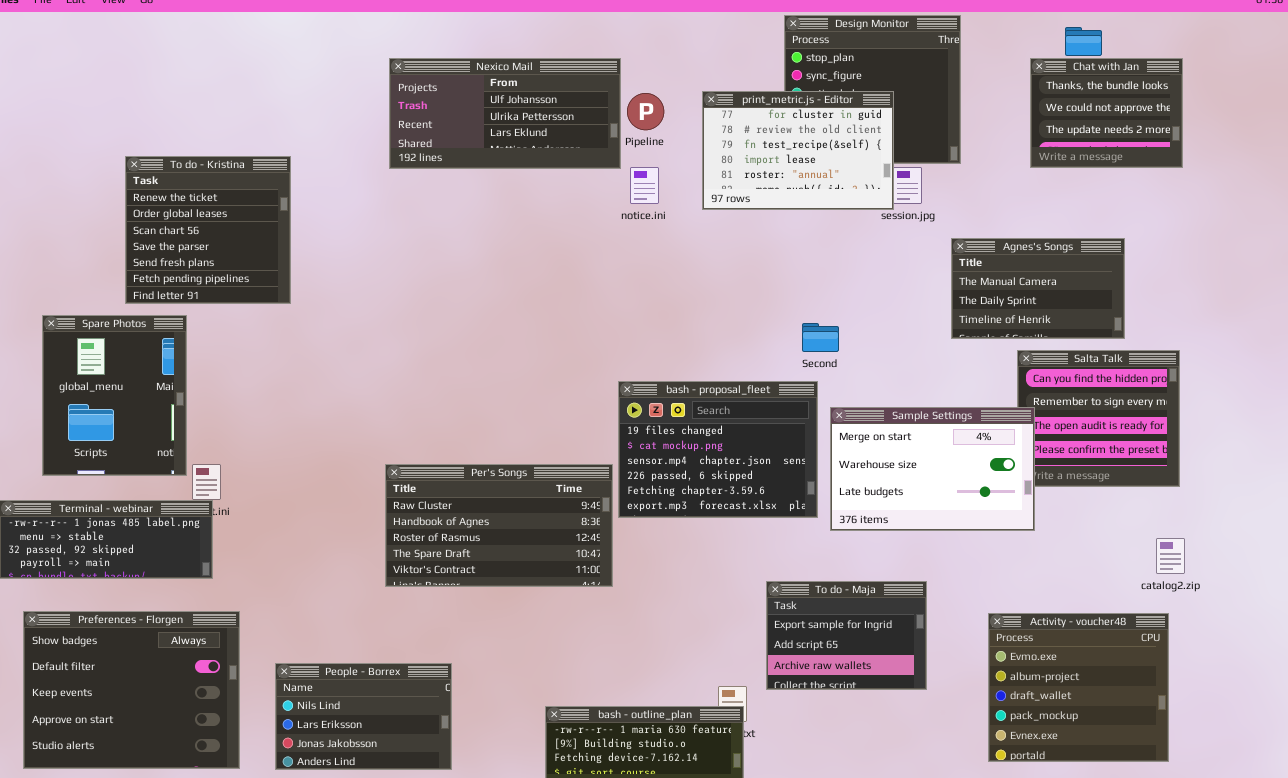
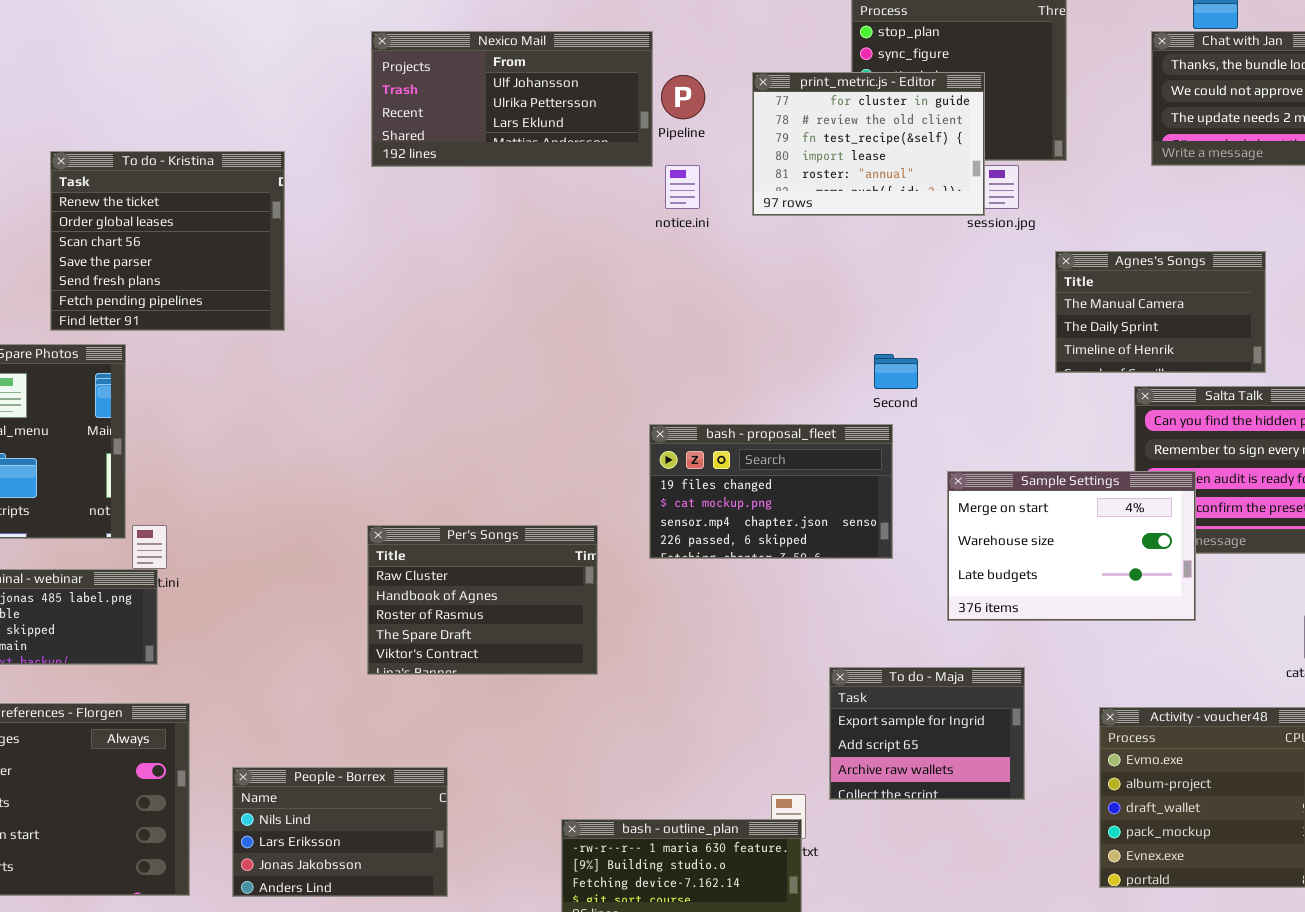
To do - Kristina: [125,156,291,304] -> [50,151,285,331], resized
bash - proposal_fleet: [618,381,818,518] -> [649,424,893,559], resized
Sample Settings: [830,407,1035,531] -> [947,471,1196,621], moved
Per's Songs: [385,464,613,587] -> [367,525,598,675], resized

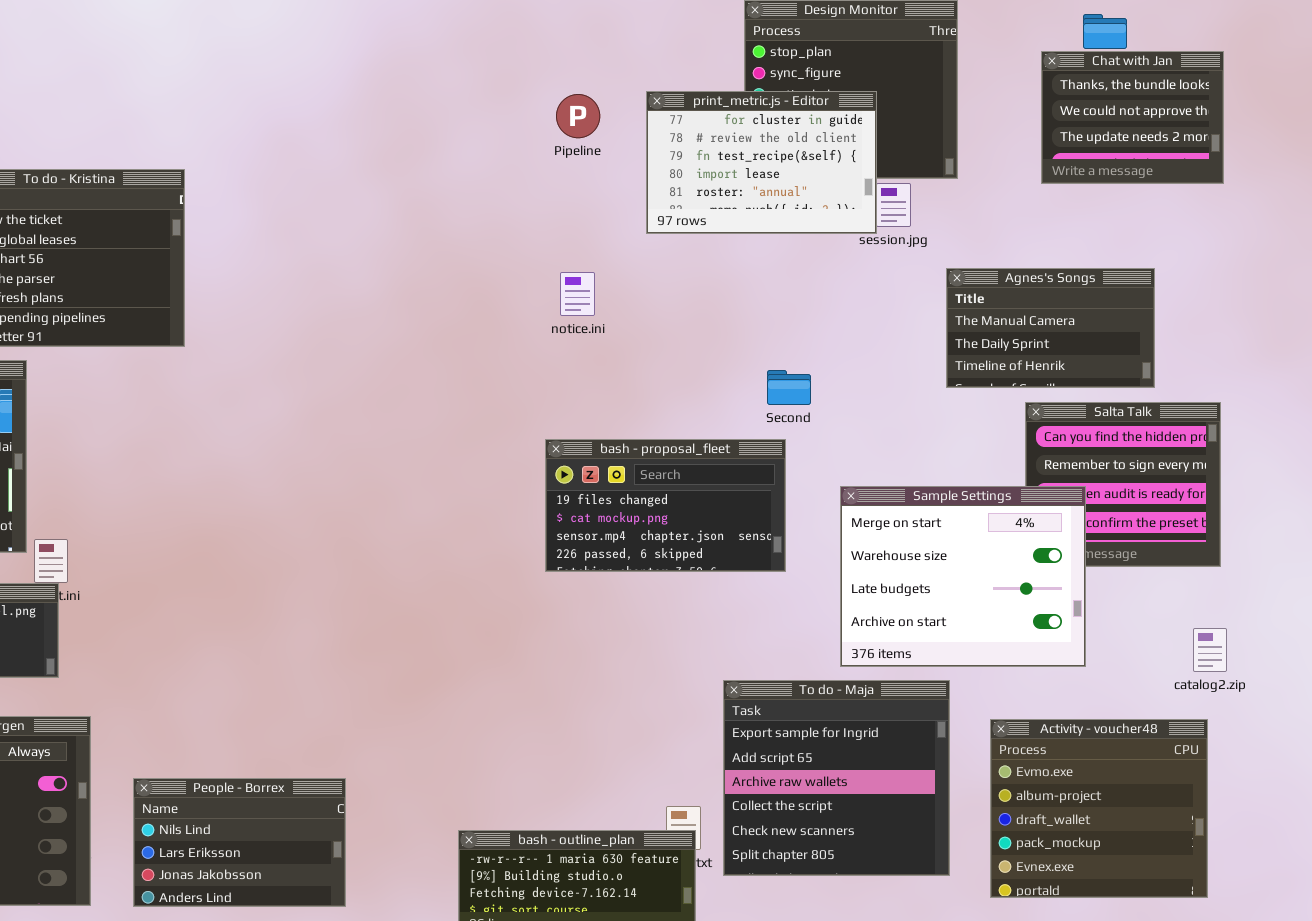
Nexico Mail: [371,31,653,167] -> none, closed
notice.ini: [665,165,700,209] -> [560,272,595,316], moved
Sample Settings: [947,471,1196,621] -> [840,486,1086,667], resized
Per's Songs: [367,525,598,675] -> none, closed
To do - Maja: [829,667,1025,800] -> [723,680,950,876], resized

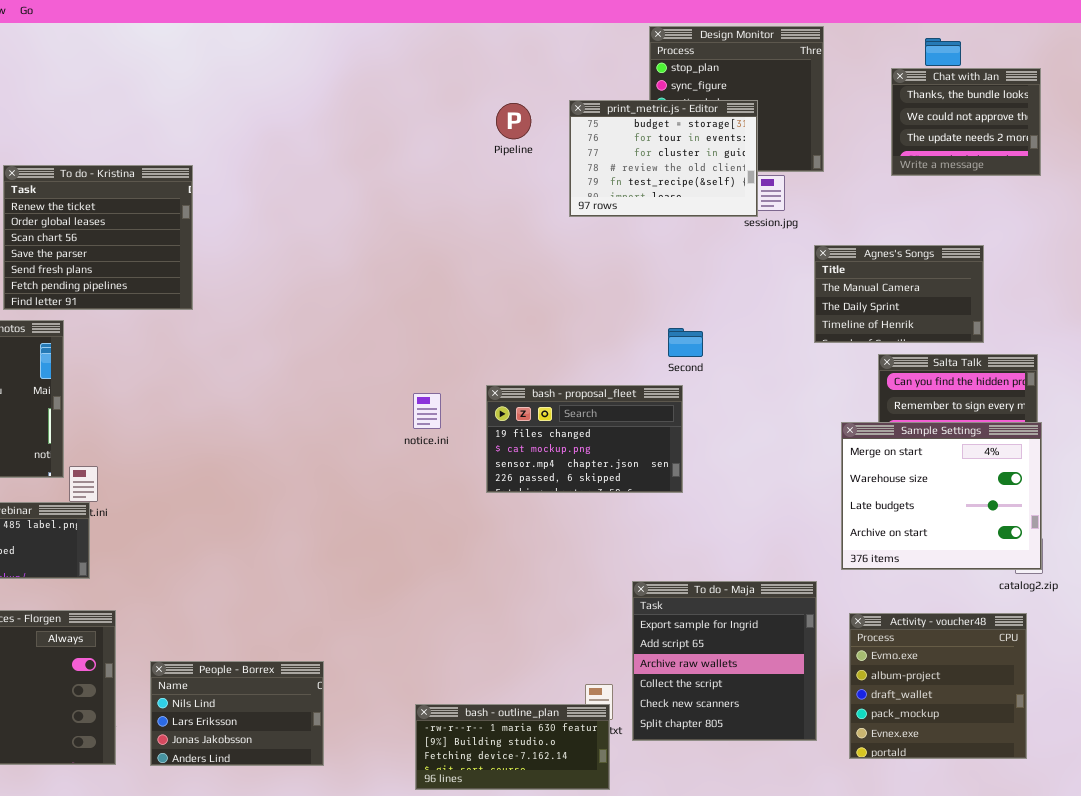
print_metric.js - Editor: [646,91,877,234] -> [569,100,758,217], scrolled up 2 rows
notice.ini: [560,272,595,316] -> [413,393,441,429], moved
Sample Settings: [840,486,1086,667] -> [841,422,1042,570], moved

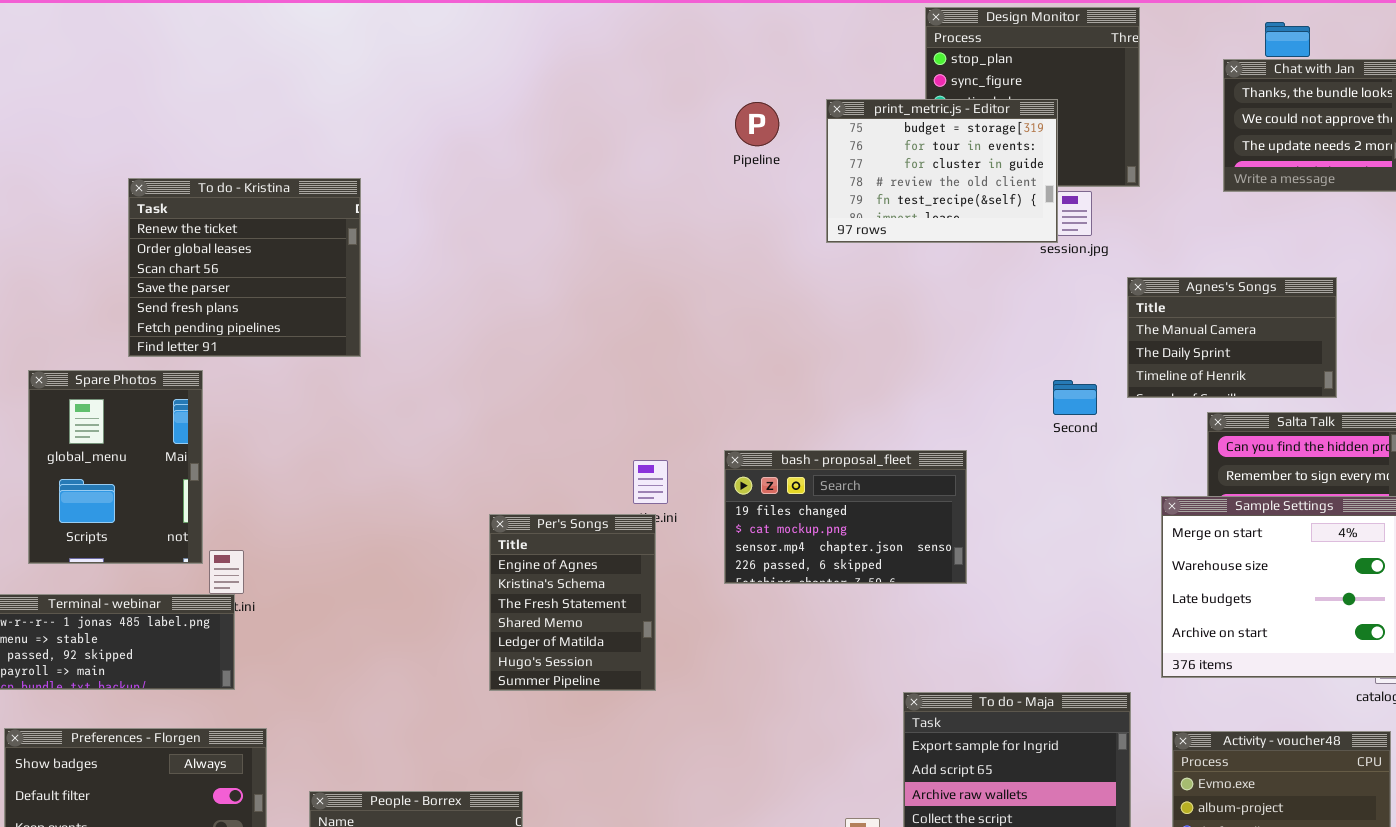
Second: [668,328,703,357] -> [1053,380,1097,415], moved
Per's Songs: none -> [489,514,656,691], opened

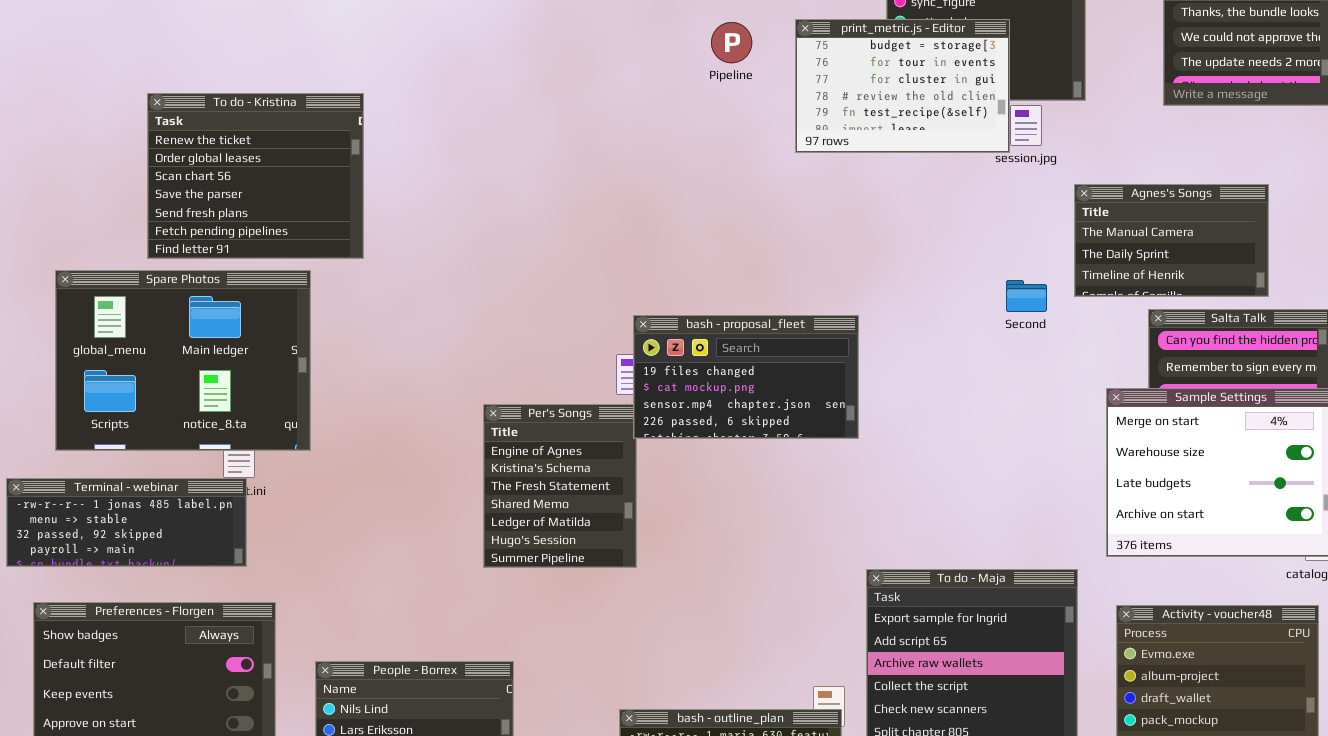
Spare Photos: [28,370,203,564] -> [55,270,311,451], resized
bash - proposal_fleet: [724,450,967,584] -> [633,315,859,439], moved

